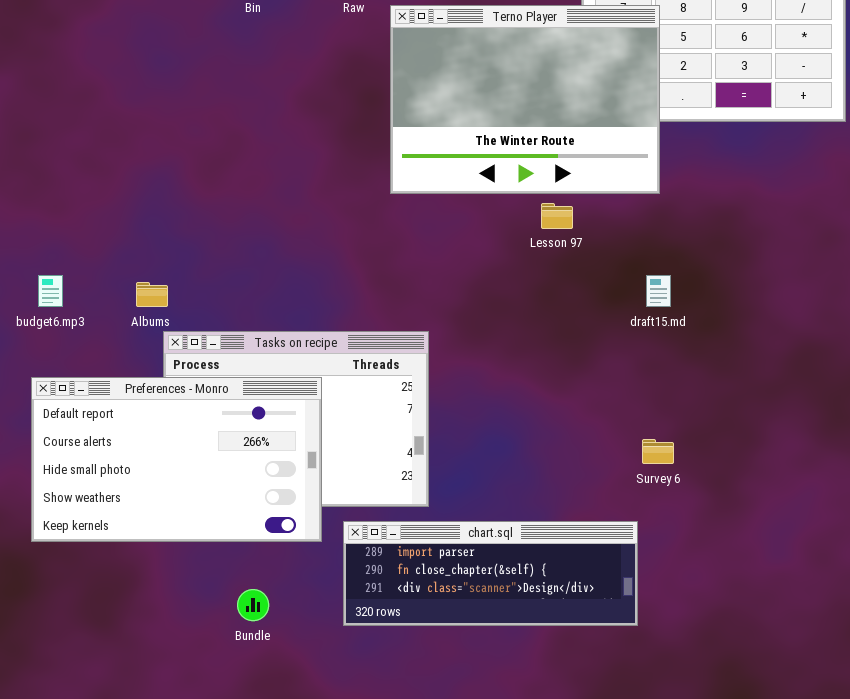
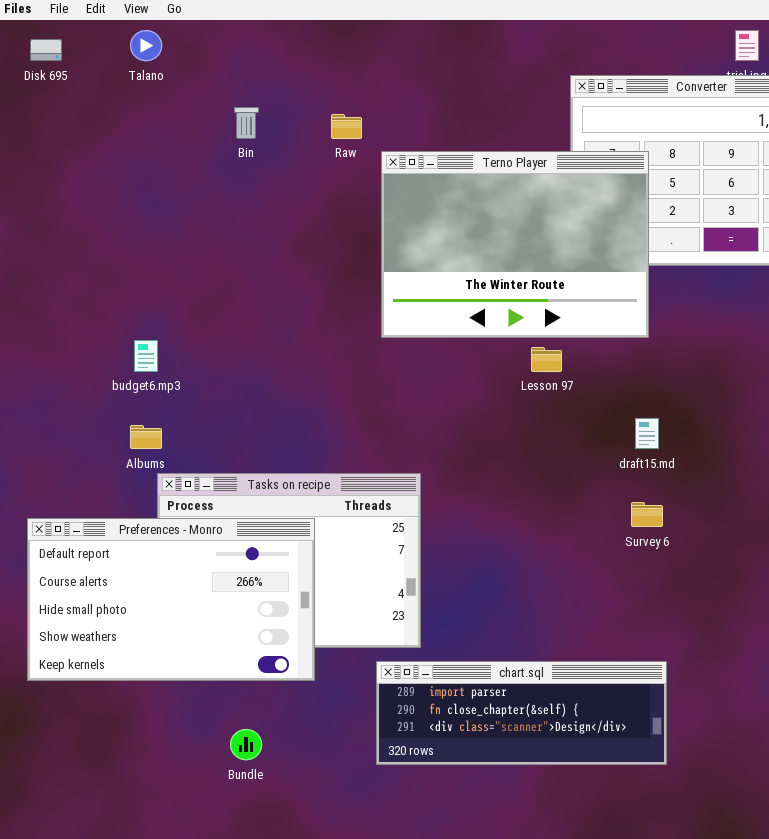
budget6.mp3: [38,275,63,307] -> [134,340,158,372], moved
Survey 6: [642,439,674,464] -> [631,502,663,527], moved
chart.sql: [343,521,638,626] -> [376,661,667,765], moved

